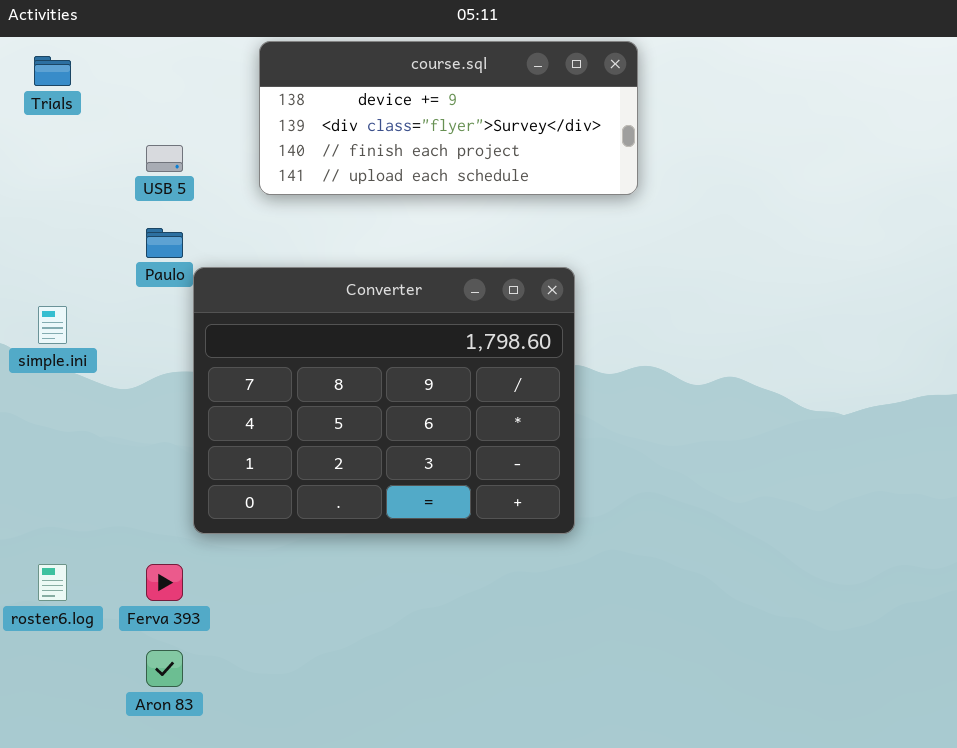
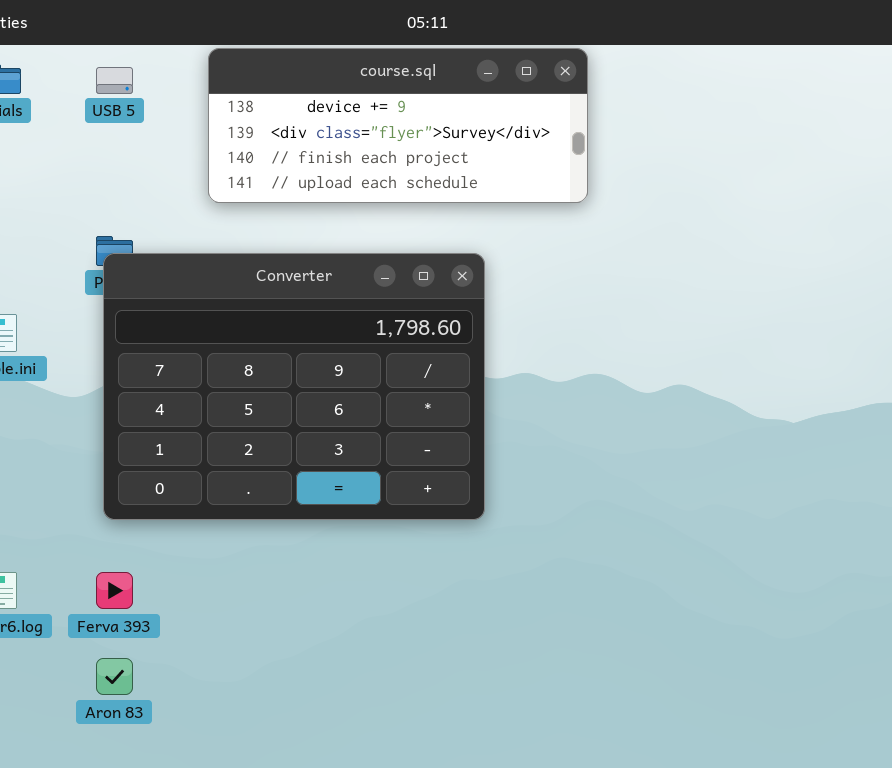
USB 5: [146,145,183,172] -> [96,67,133,94], moved
Converter: [193,267,575,534] -> [103,253,485,520], moved

